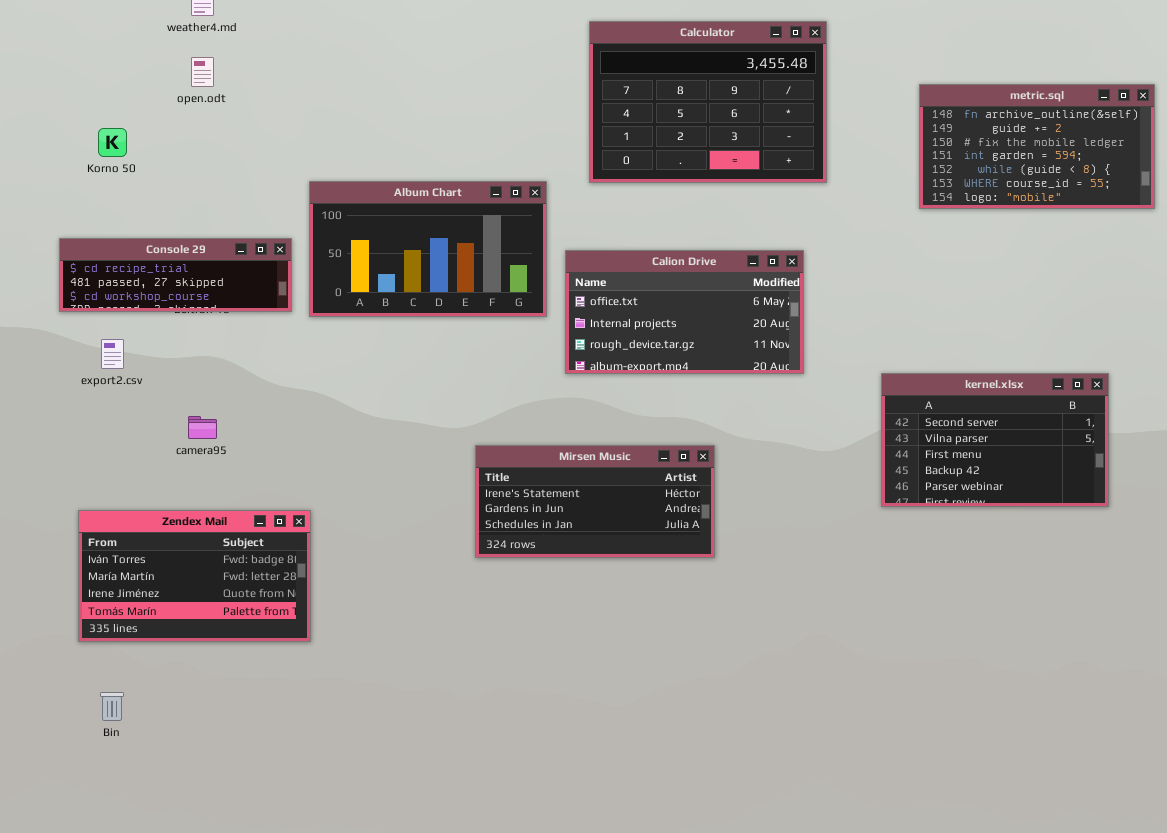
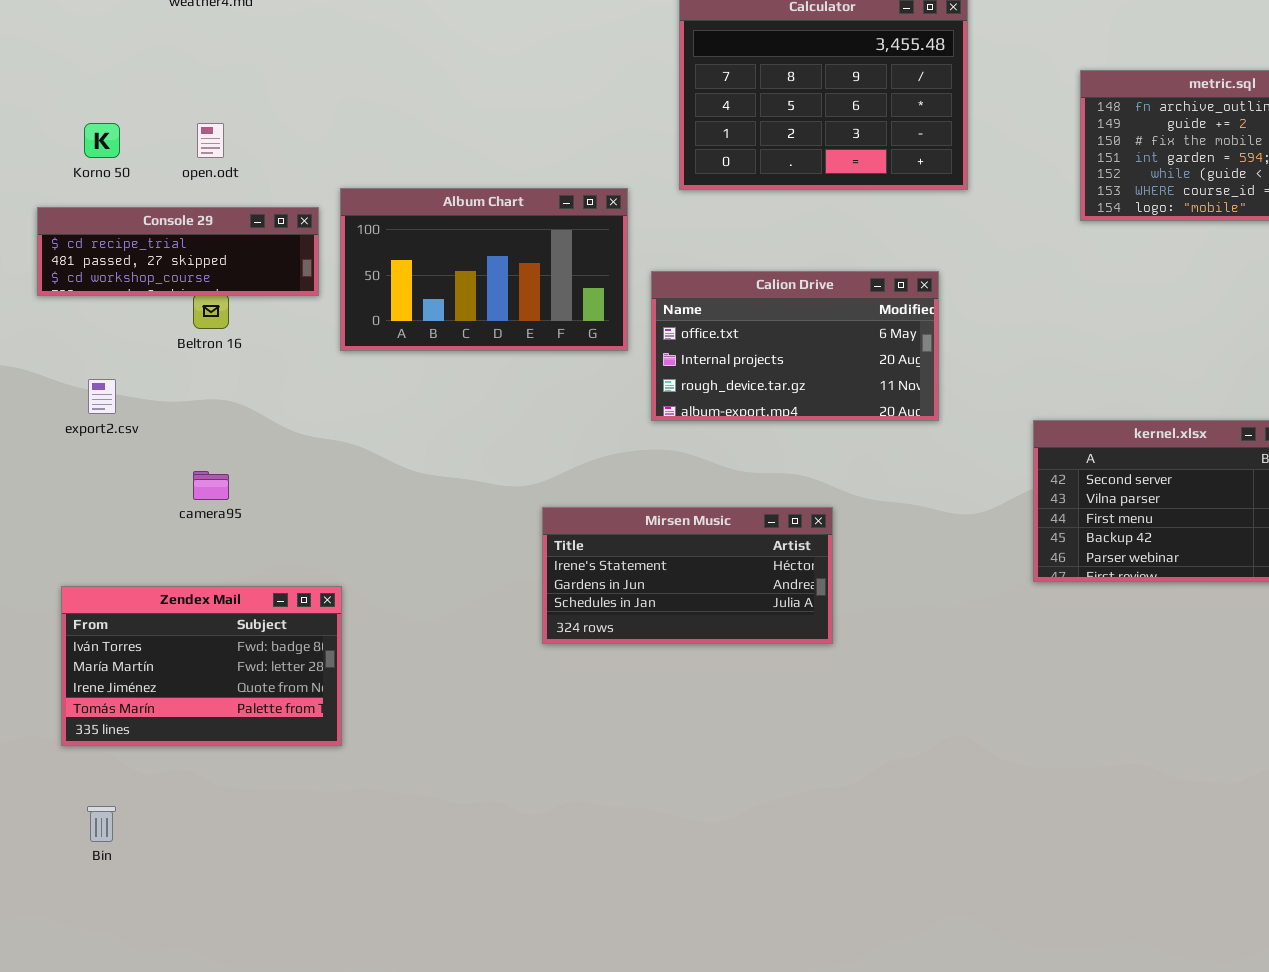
open.odt: [191,57,214,87] -> [197,123,224,158], moved
Console 29: [59,238,292,312] -> [37,207,319,296], moved

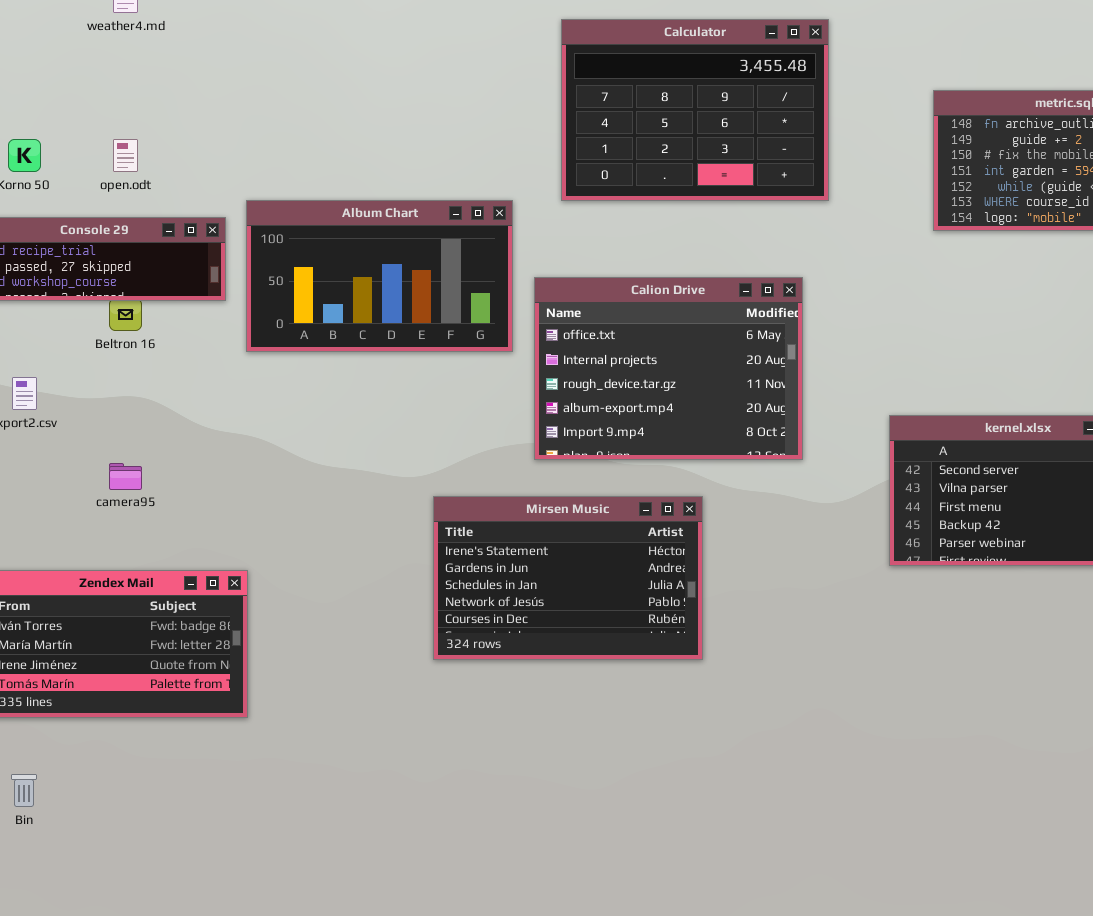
Calion Drive: [651,271,939,421] -> [534,277,803,460], resized
Mirsen Music: [542,507,833,644] -> [433,496,703,660], resized

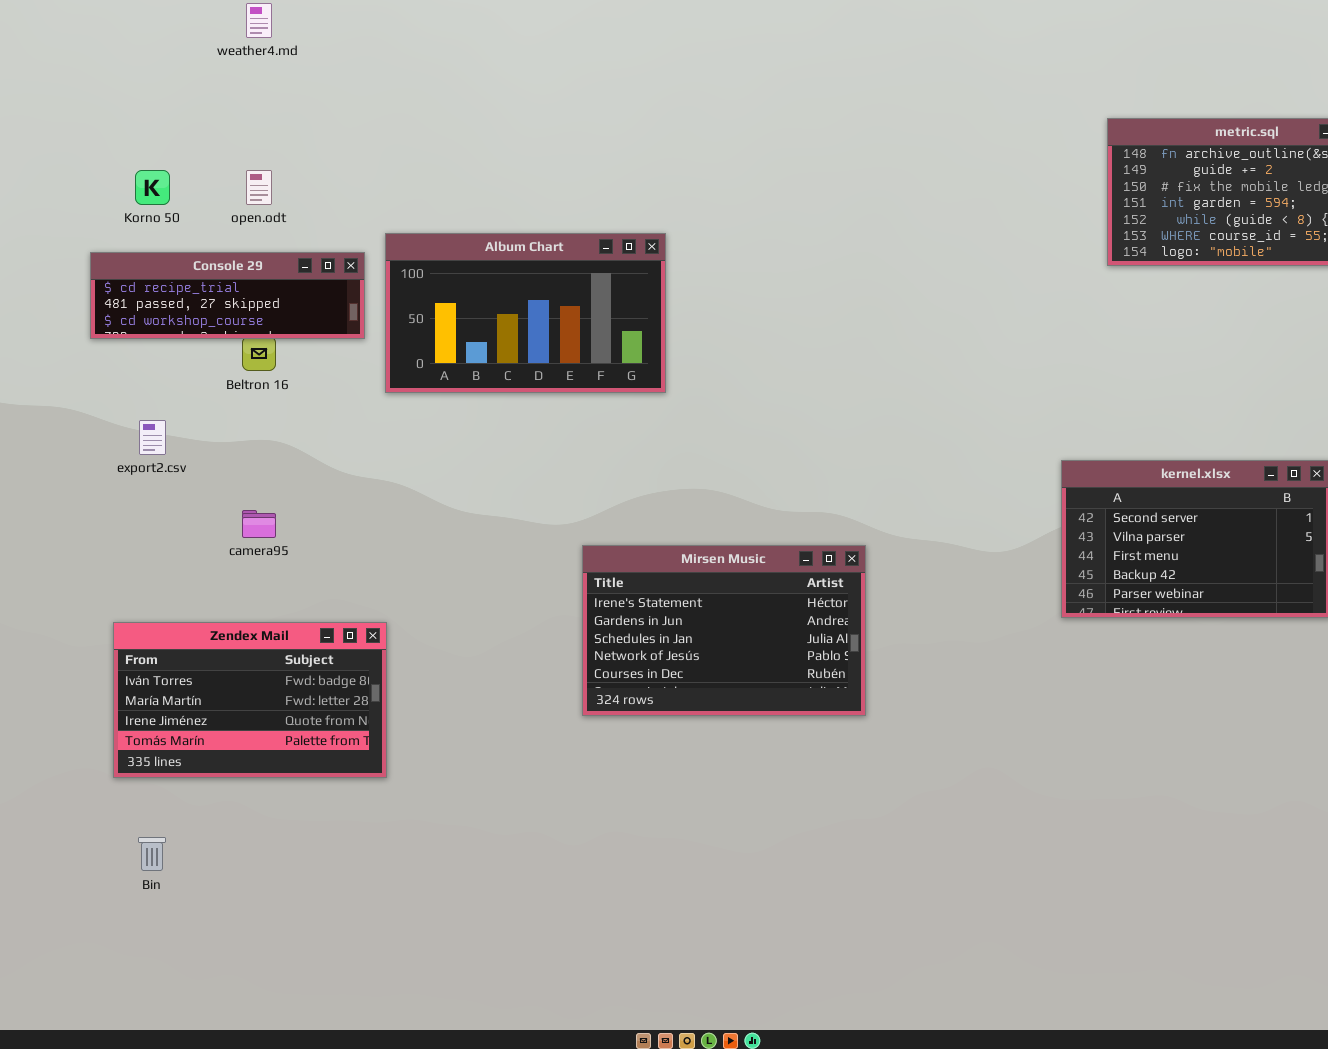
Calculator: [561,19,829,201] -> none, closed
Calion Drive: [534,277,803,460] -> none, closed

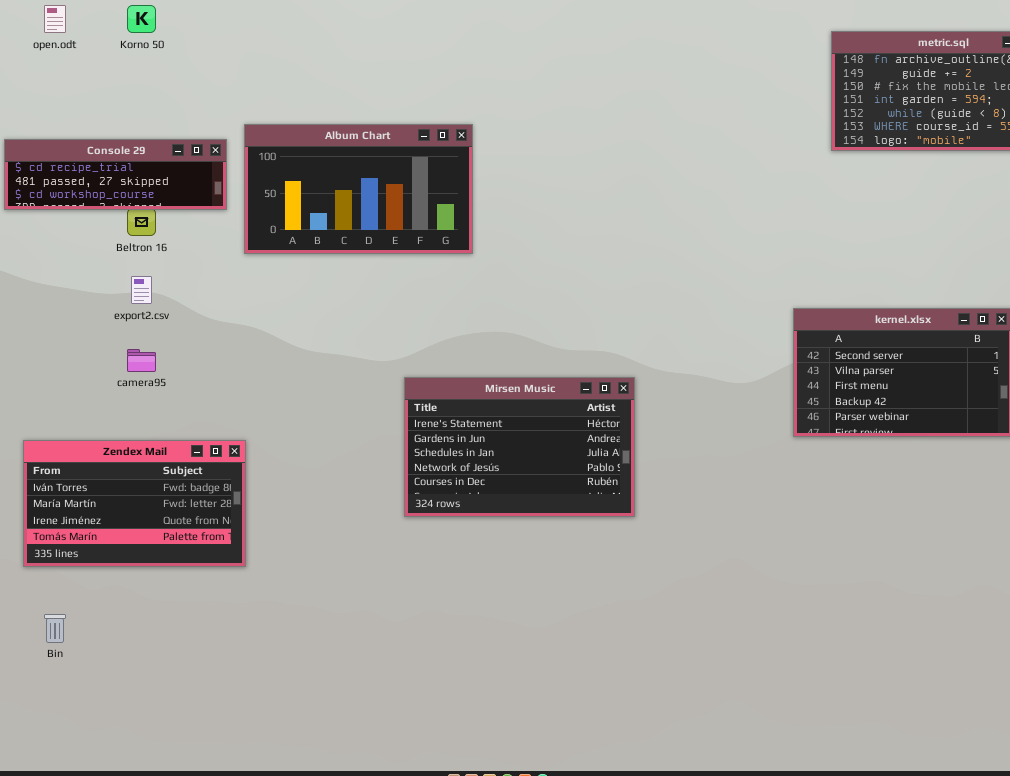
Korno 50: [135,170,170,205] -> [127,5,156,33], moved
open.odt: [246,170,272,205] -> [44,5,66,33], moved
export2.csv: [139,420,166,455] -> [131,276,152,304], moved

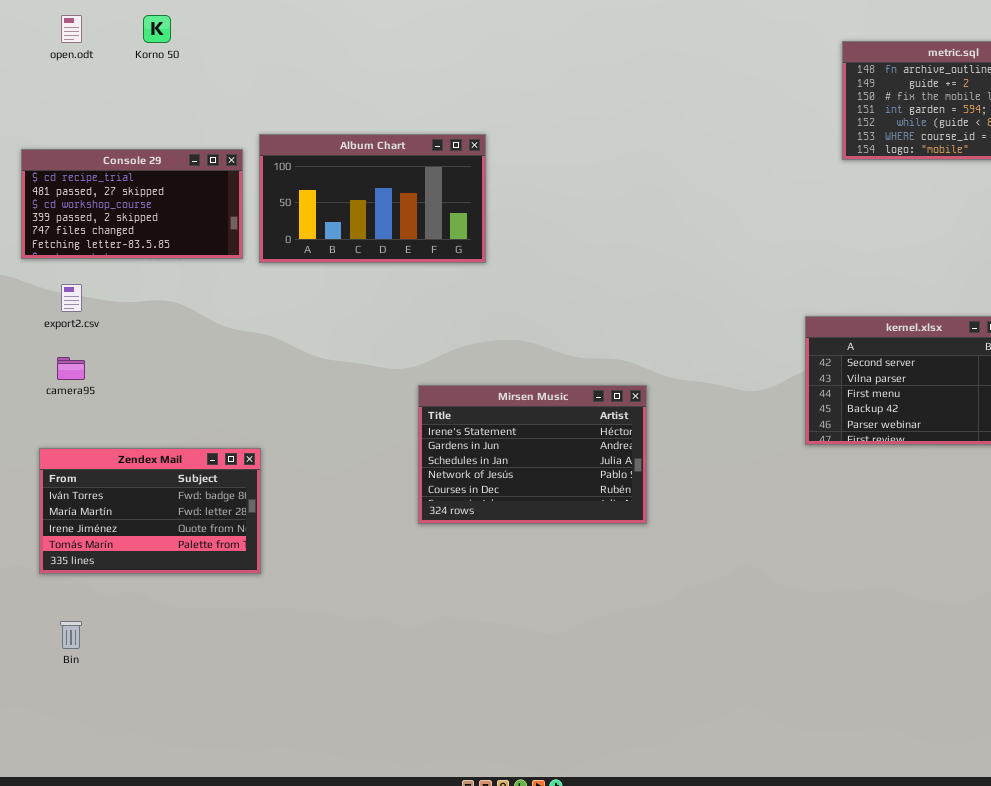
Console 29: [4,139,227,210] -> [21,149,243,259], resized
export2.csv: [131,276,152,304] -> [61,284,82,312], moved
camera95: [127,349,156,372] -> [57,357,85,380], moved

